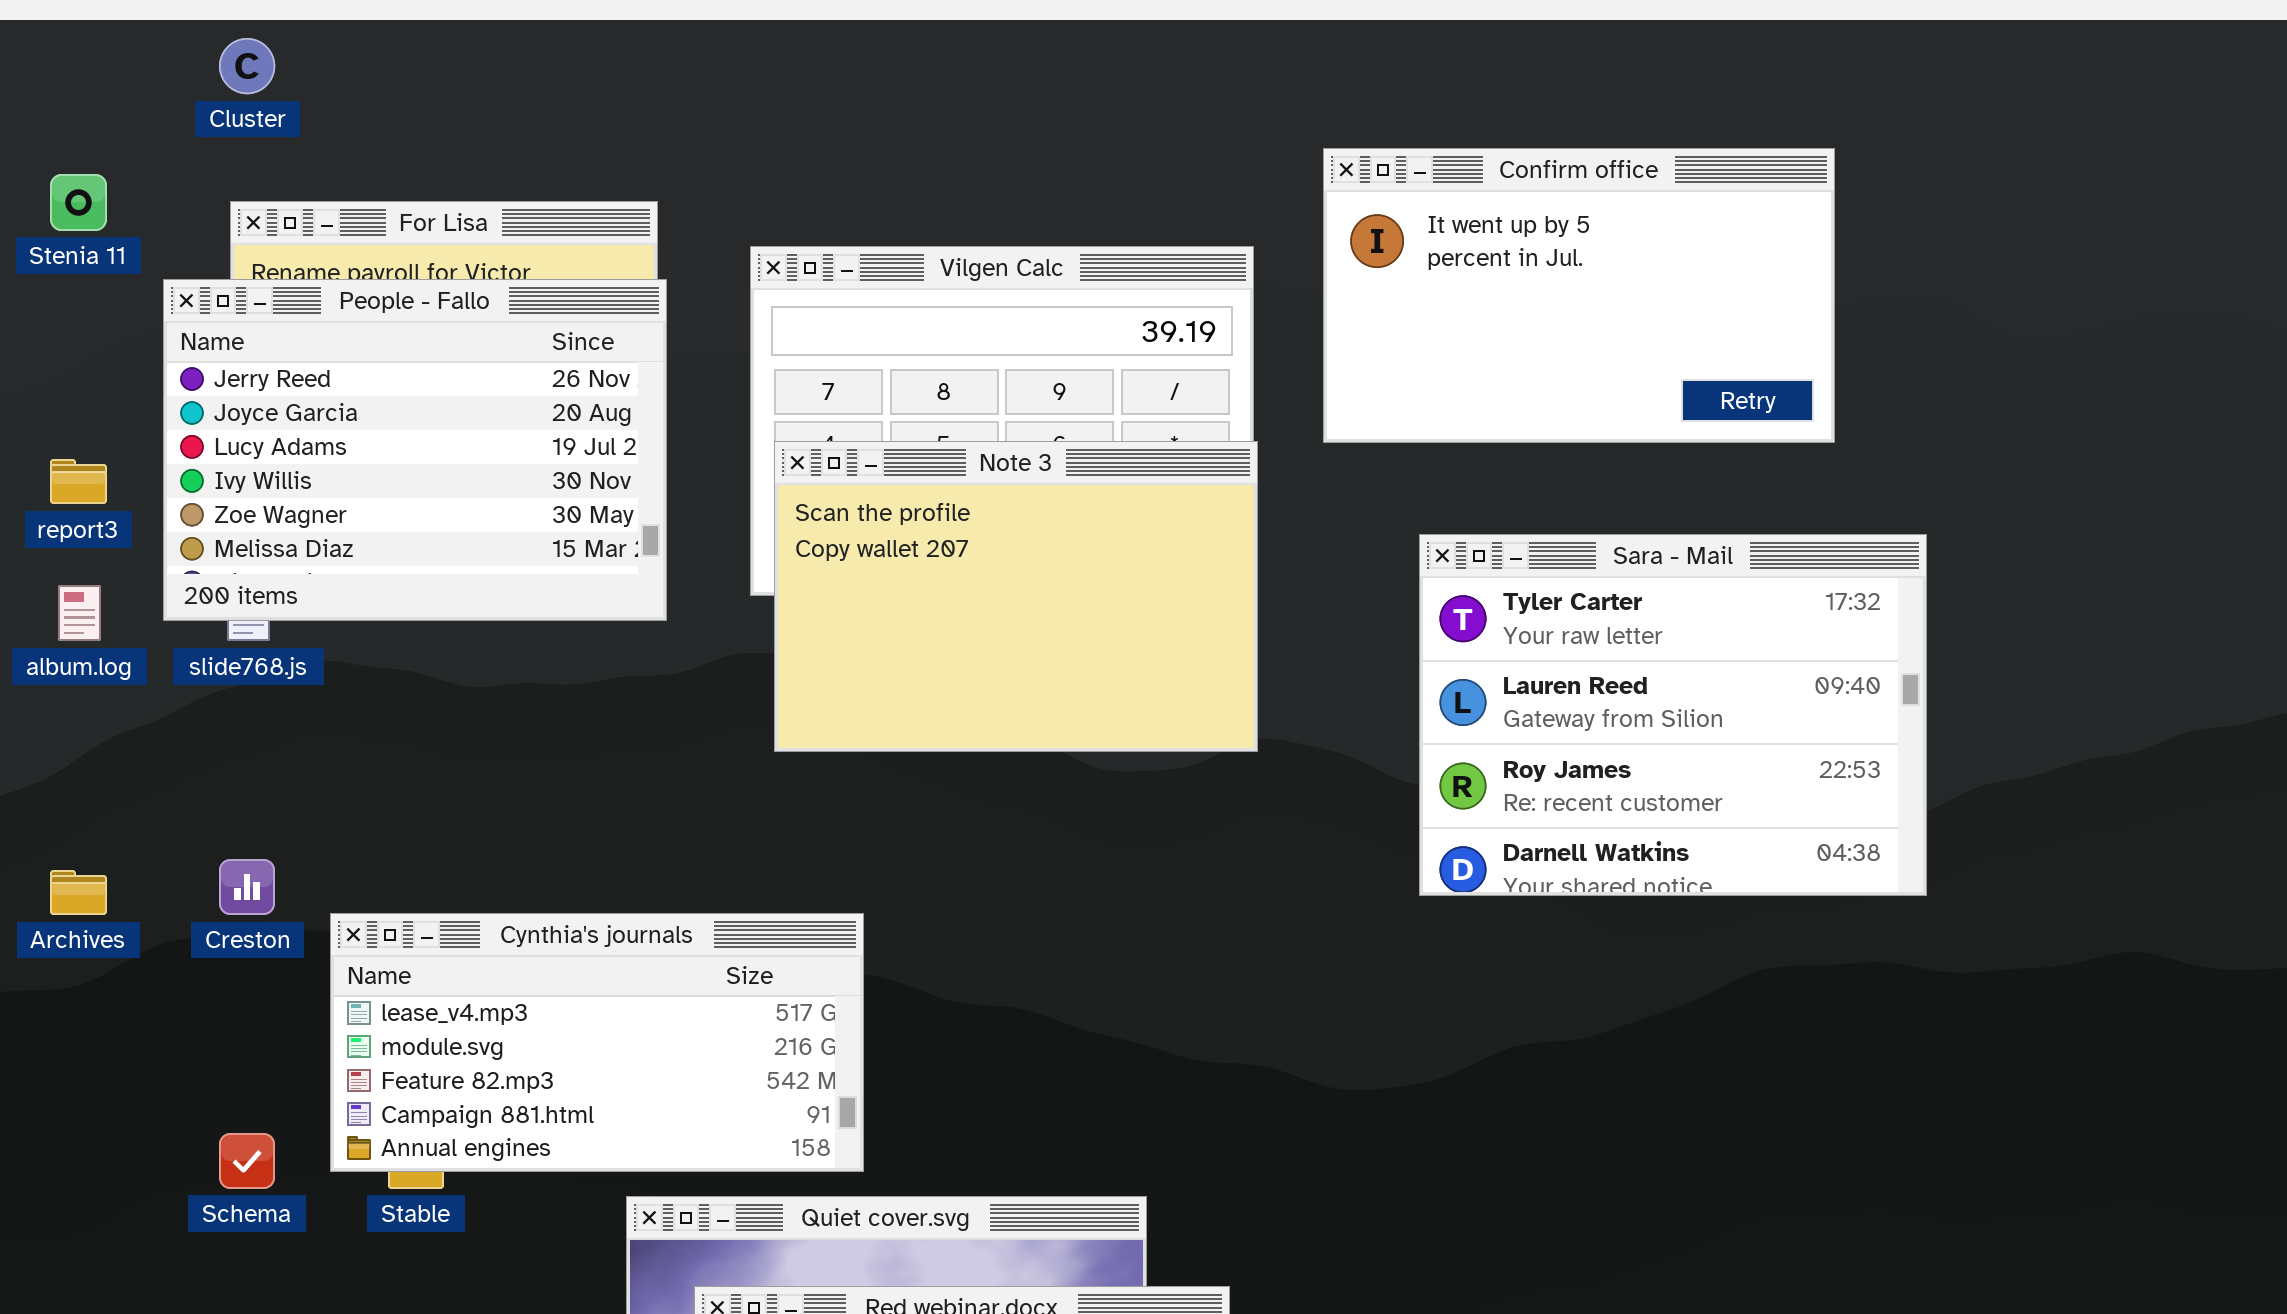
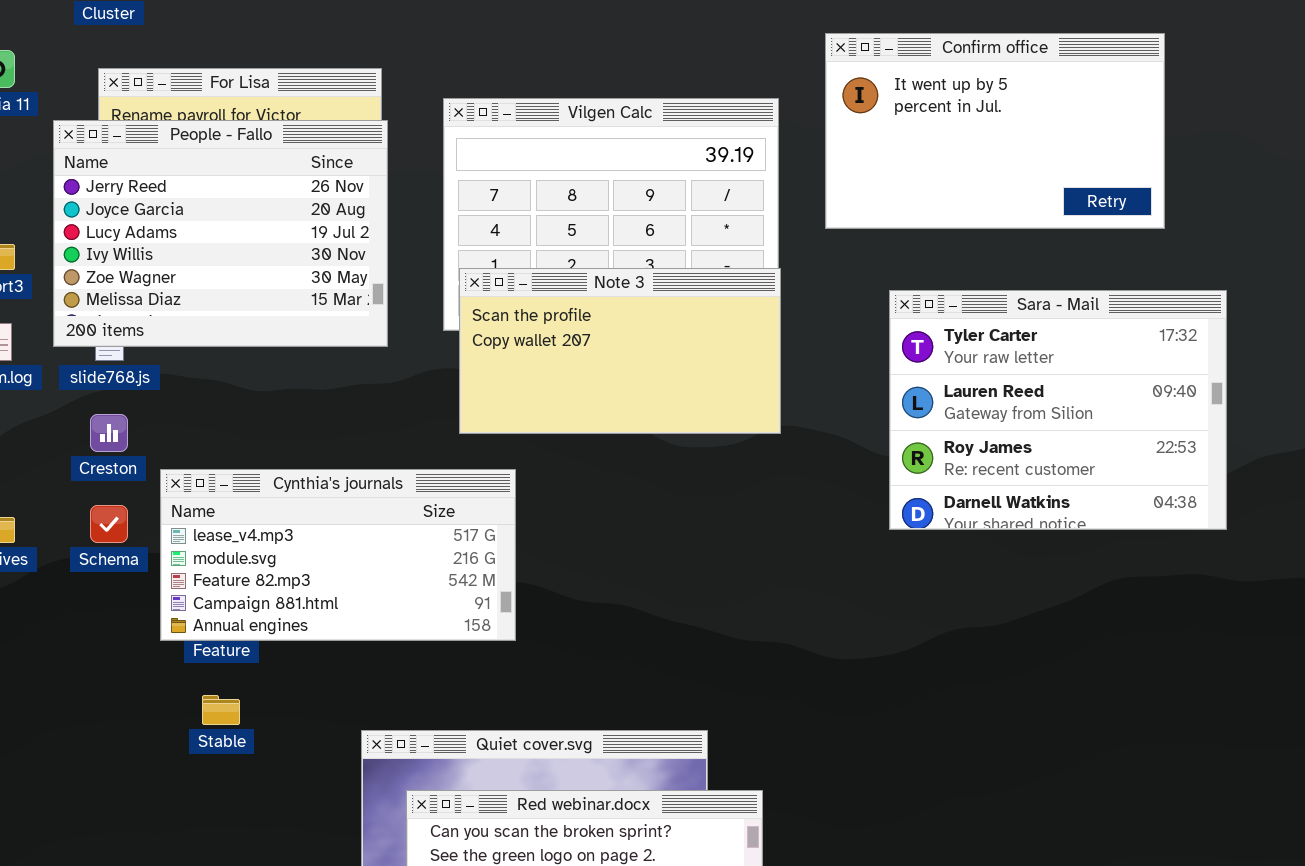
Note 3: [774,441,1258,752] -> [459,268,781,434], resized
Creston: [219,859,275,915] -> [90,414,128,452], moved
Cynthia's journals: [330,913,864,1172] -> [160,469,516,641], moved
Schema: [219,1133,275,1189] -> [90,505,128,543], moved

